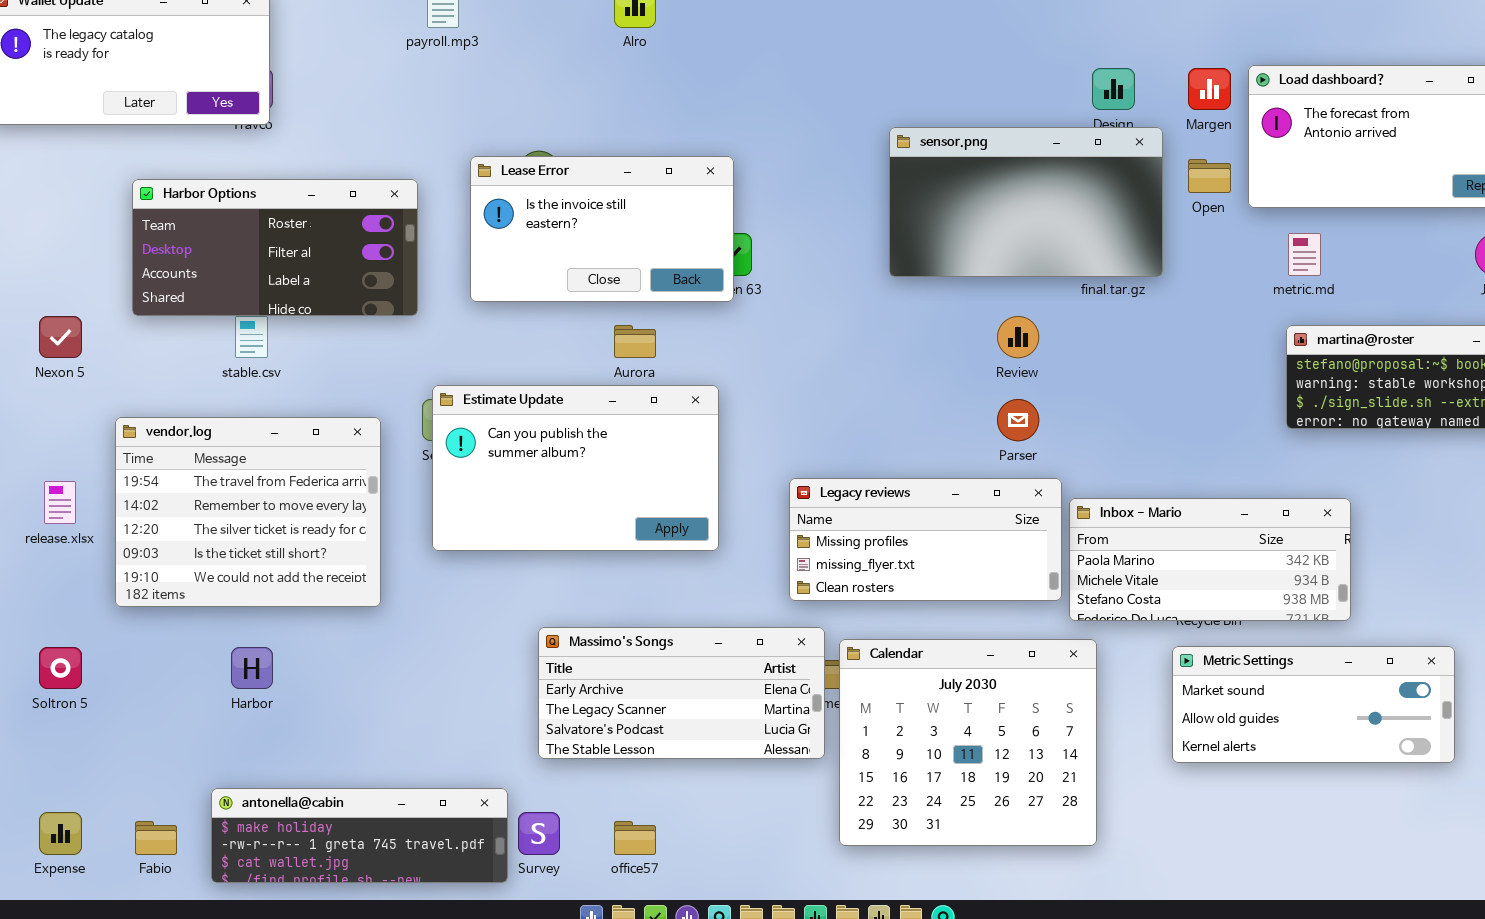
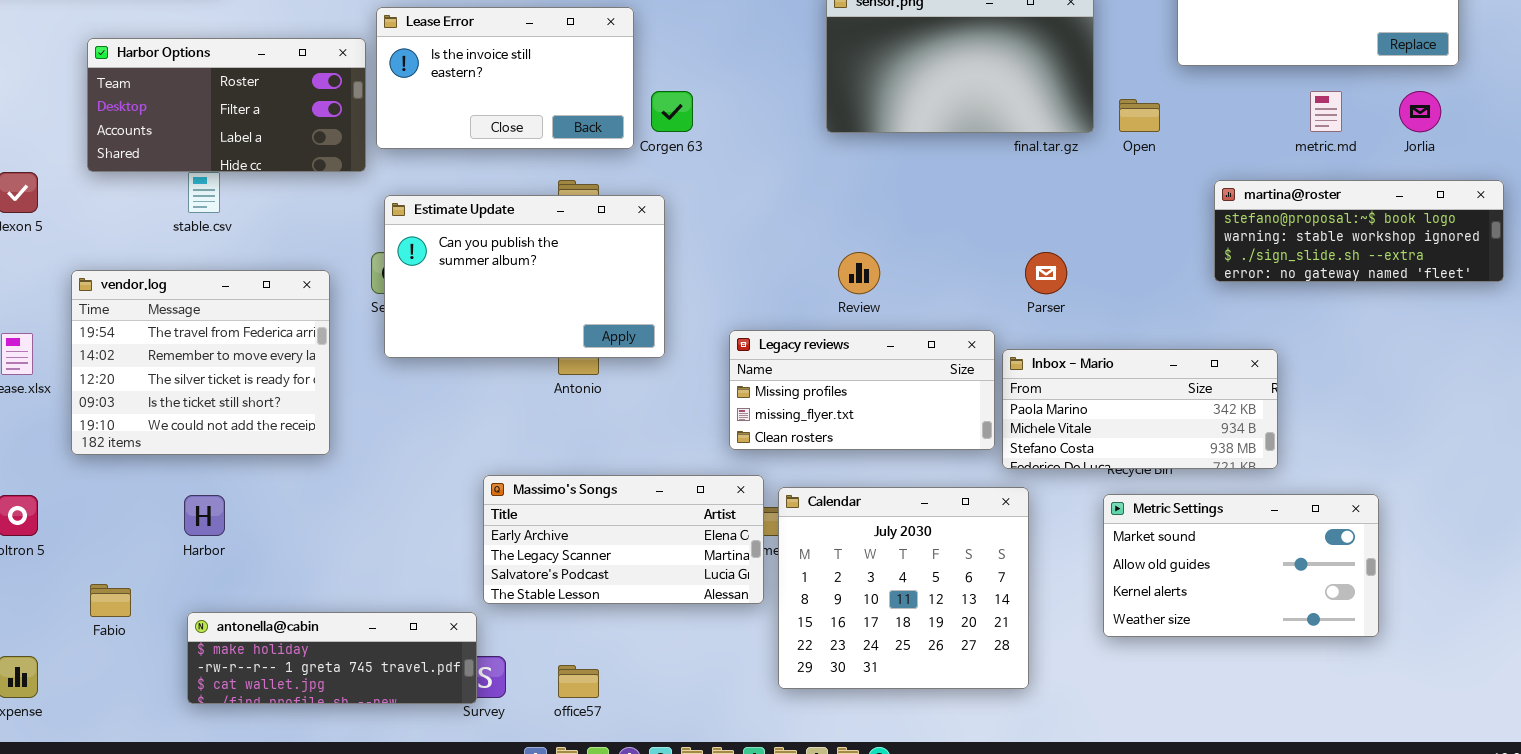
Lease Error: [470,156,734,302] -> [376,7,634,149], moved
Open: [1188,159,1231,193] -> [1119,99,1160,132], moved
metric.md: [1288,233,1321,276] -> [1310,91,1342,132], moved
Review: [997,316,1039,358] -> [838,252,880,294], moved
Estimate Update: [432,385,719,551] -> [384,195,665,358], moved
Parser: [997,399,1039,441] -> [1025,252,1067,294], moved
Metric Settings: [1172,646,1455,763] -> [1103,494,1379,637], resized
antonella@cabin: [211,788,508,883] -> [187,612,477,704], moved
Fabio: [135,821,177,855] -> [90,584,131,617], moved

